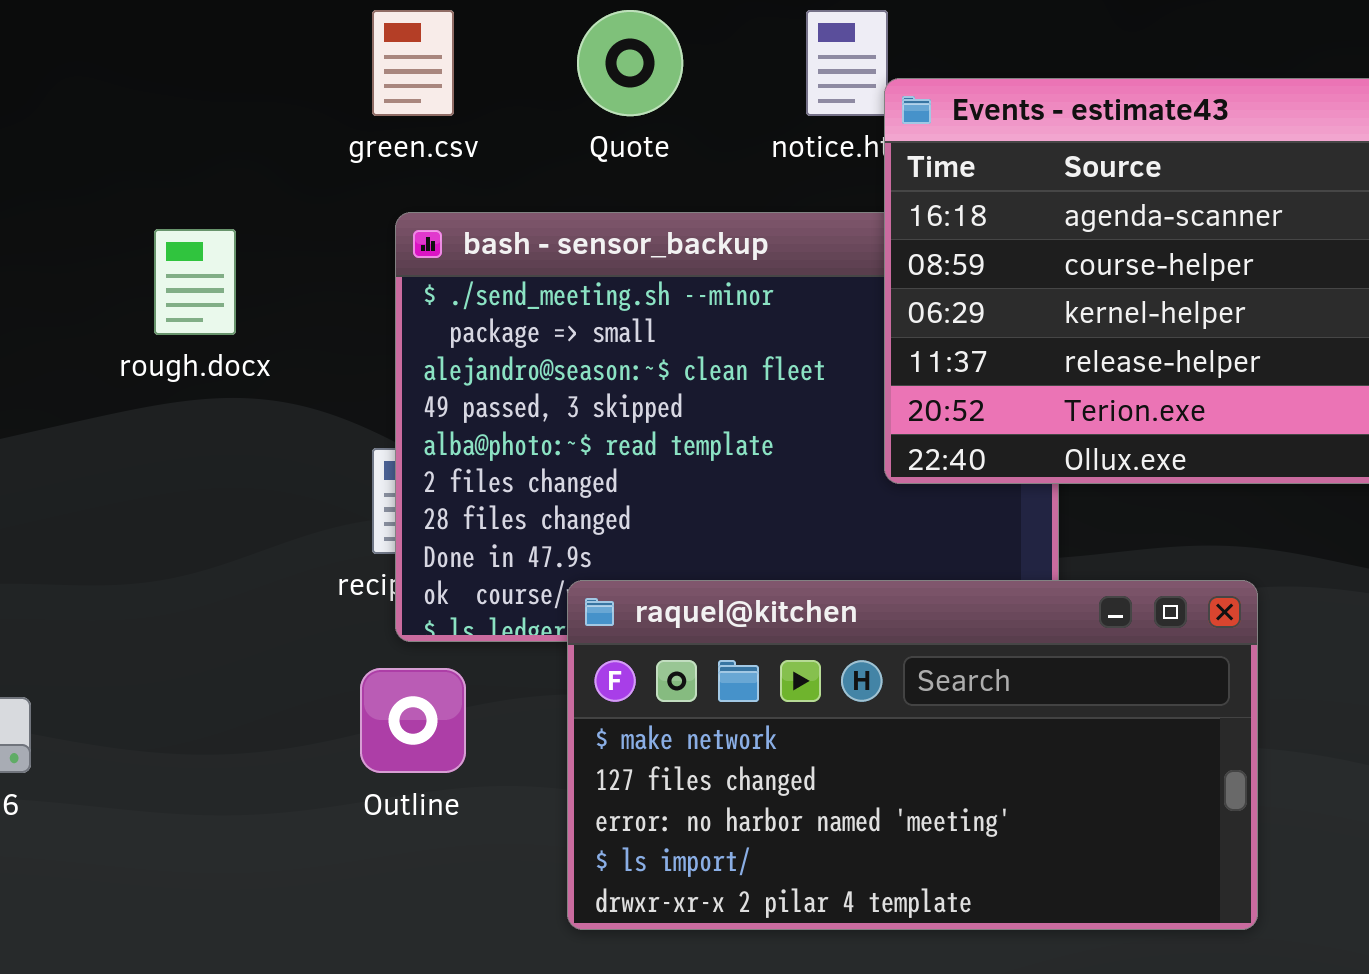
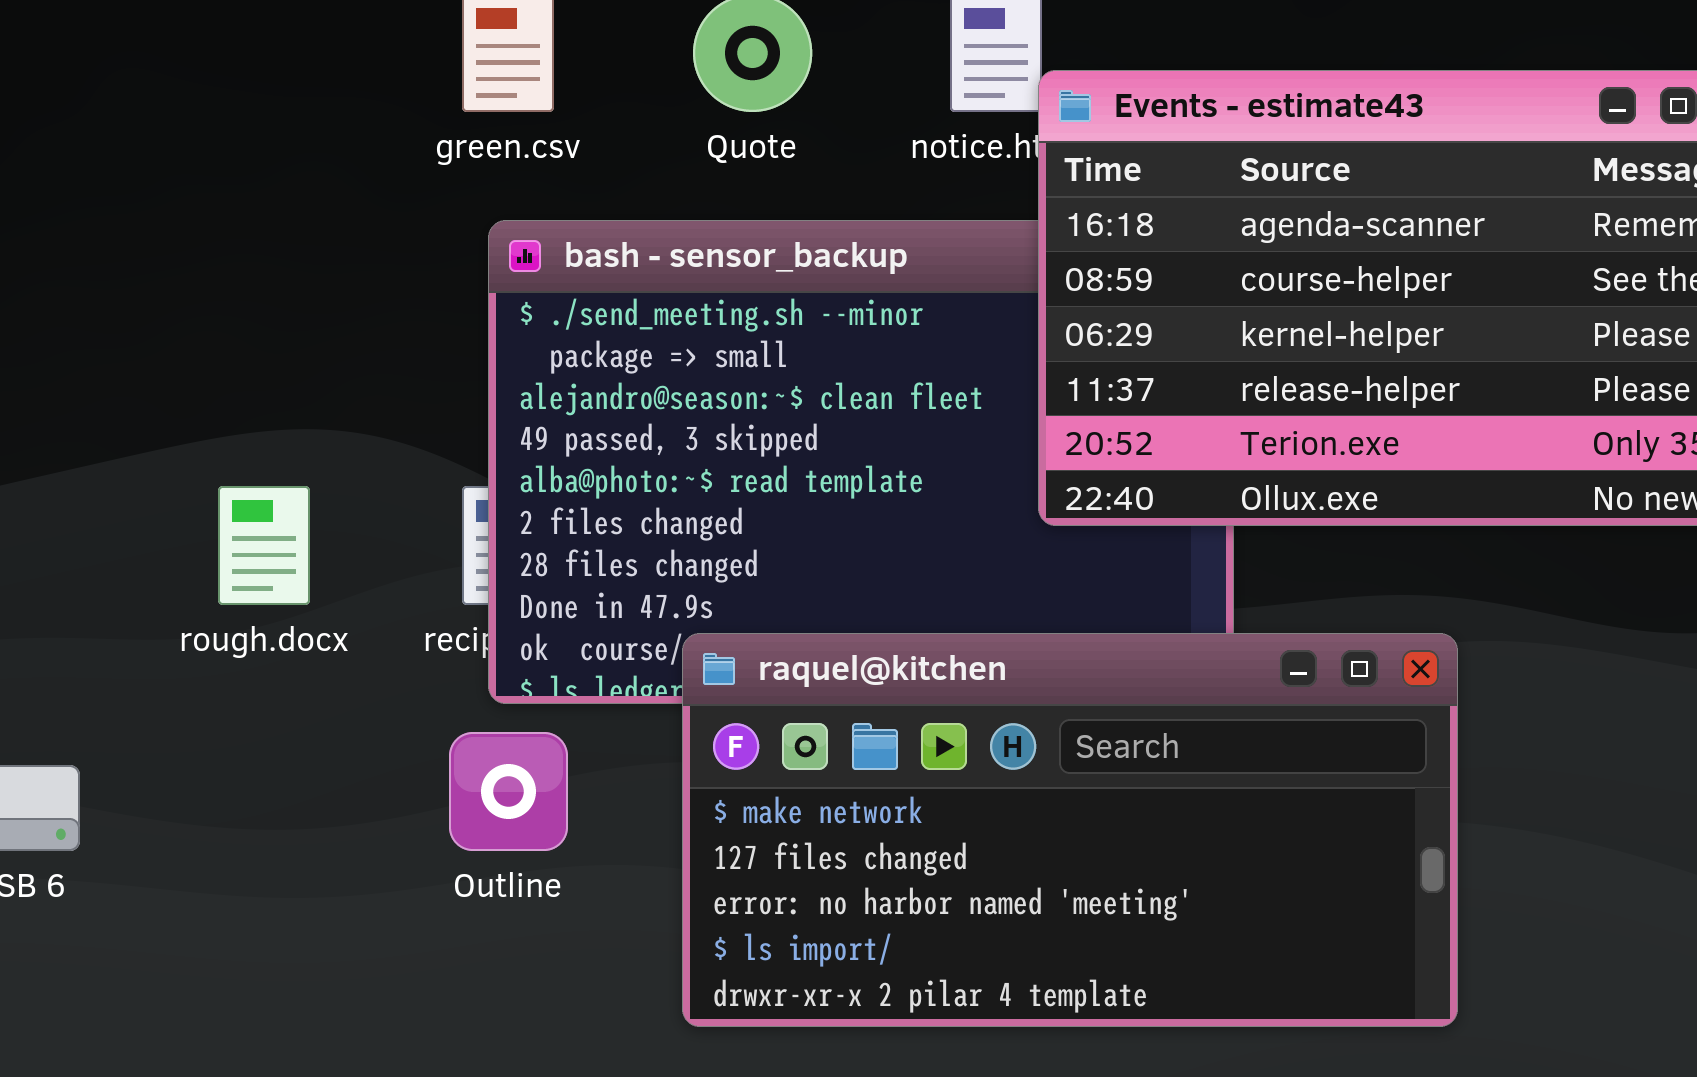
rough.docx: [154,229,236,335] -> [218,486,310,605], moved

